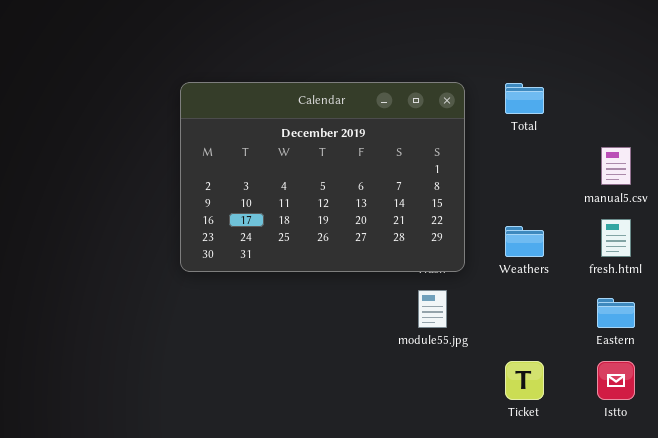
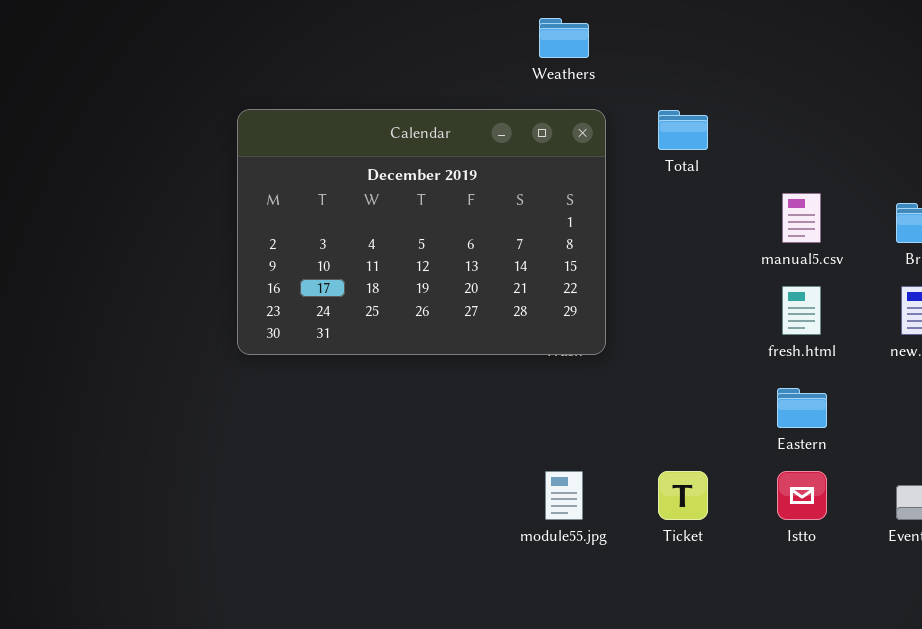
Weathers: [505,226,544,257] -> [539,18,589,58], moved
module55.jpg: [418,290,447,328] -> [545,471,583,520], moved

